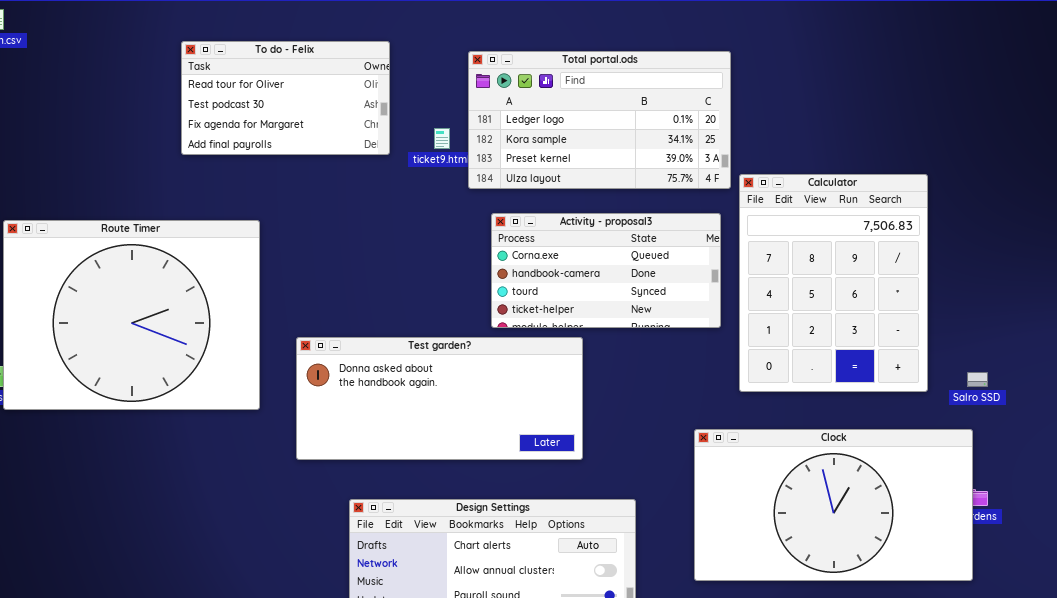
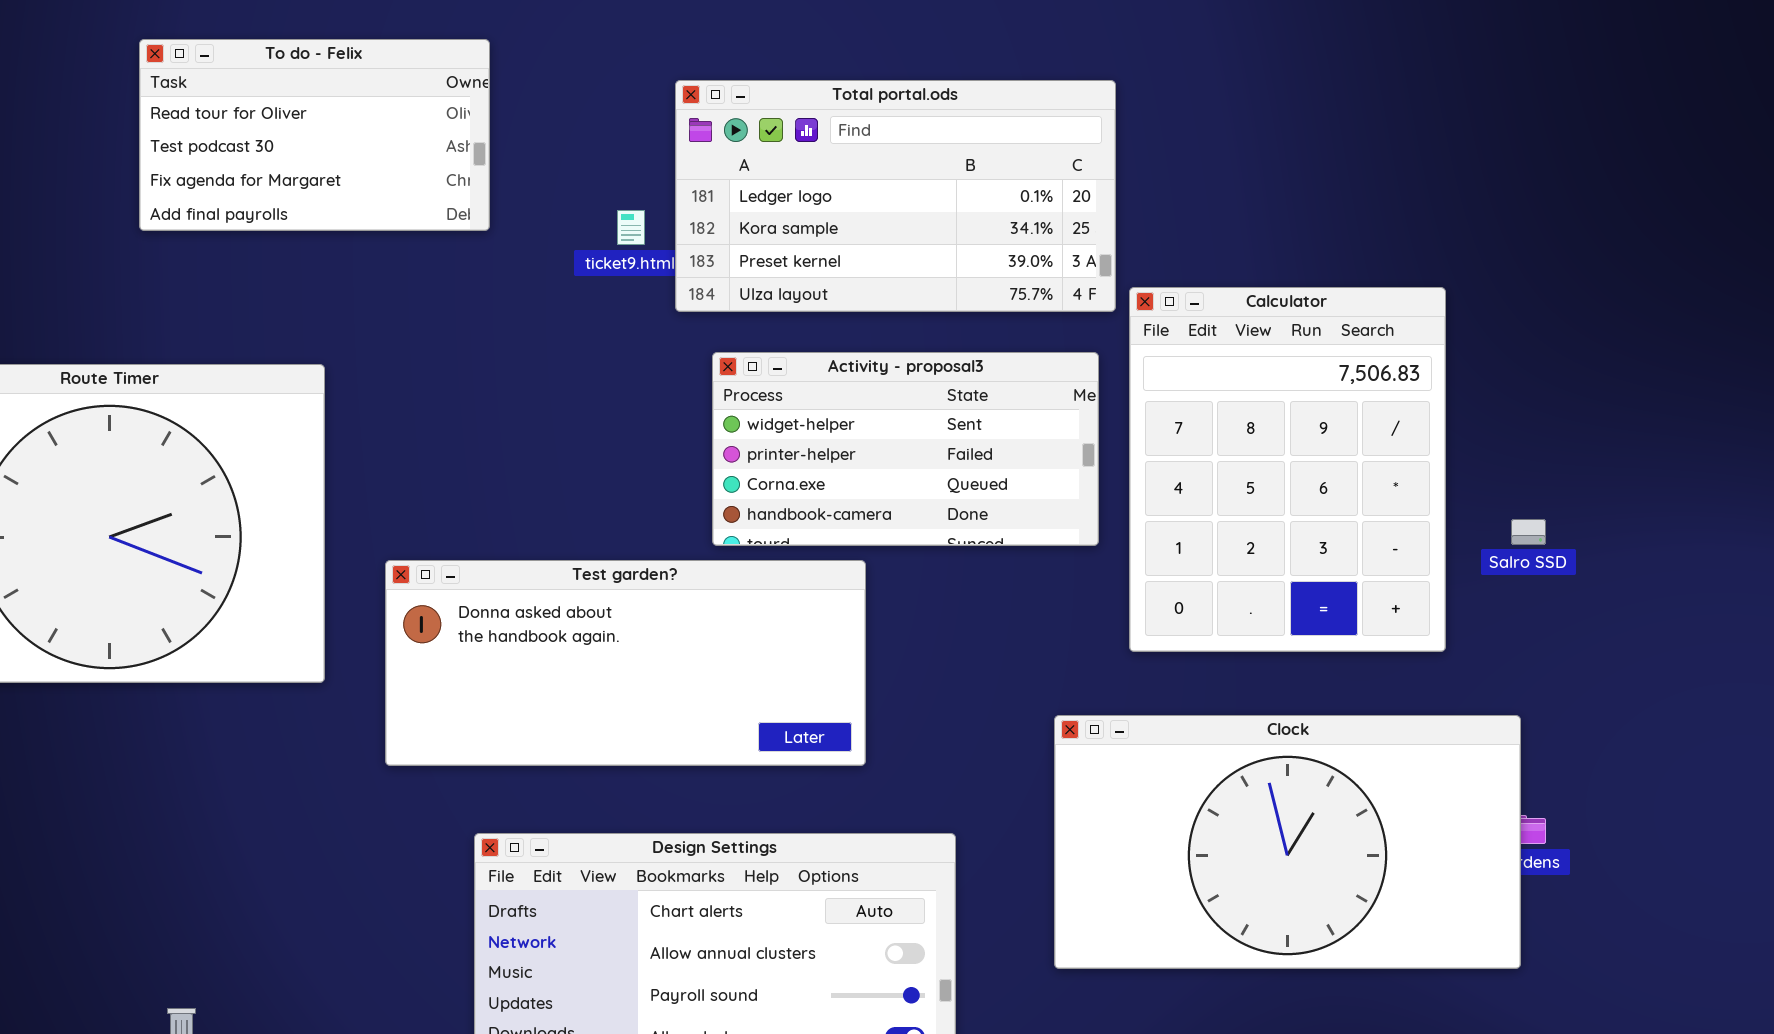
To do - Felix: [181,41,390,155] -> [139,39,490,231], moved
Activity - proposal3: [491,213,721,328] -> [712,352,1099,546], scrolled up 2 rows
Salro SSD: [967,372,988,387] -> [1511,519,1546,545], moved

